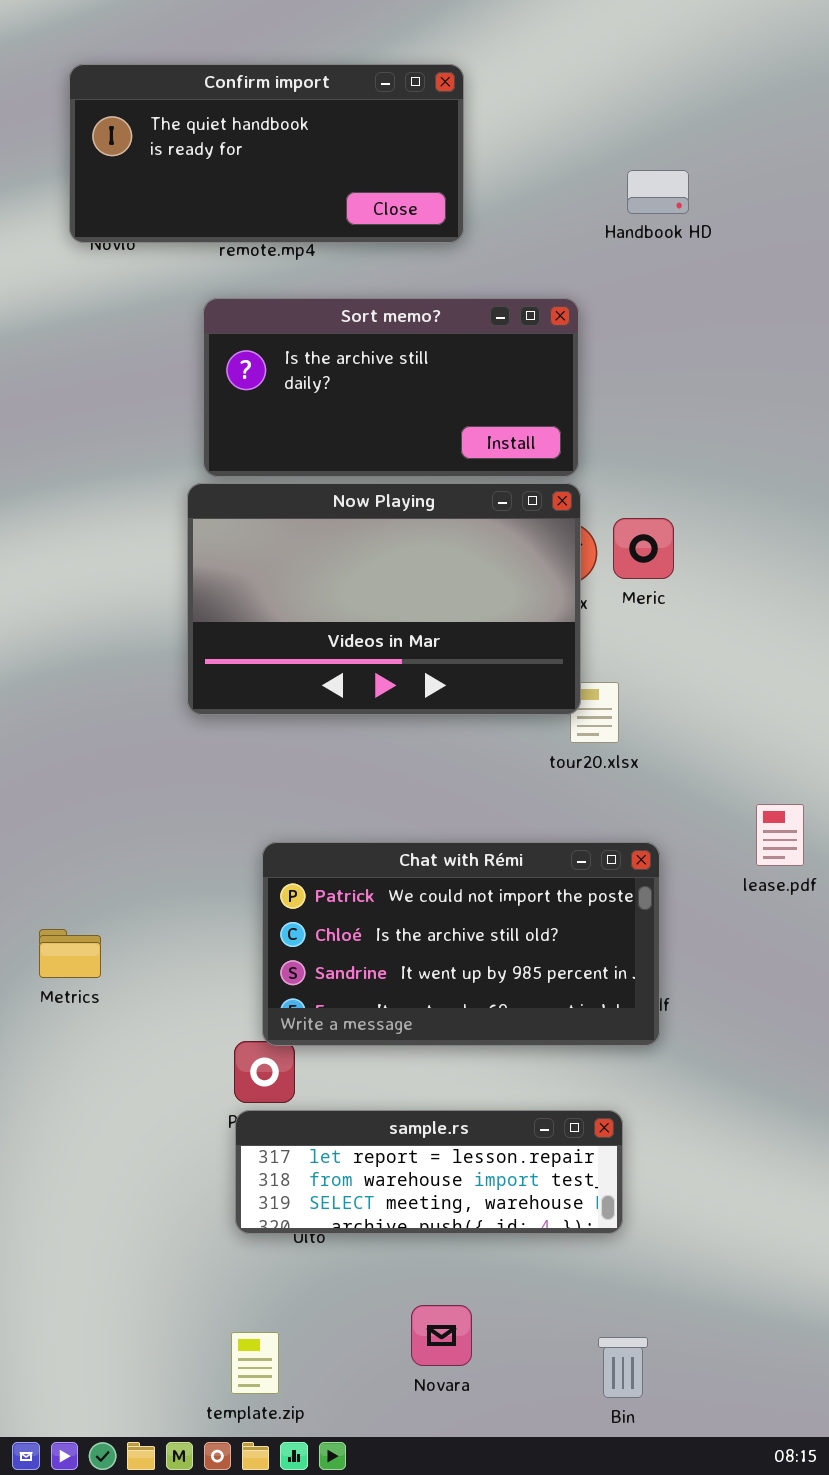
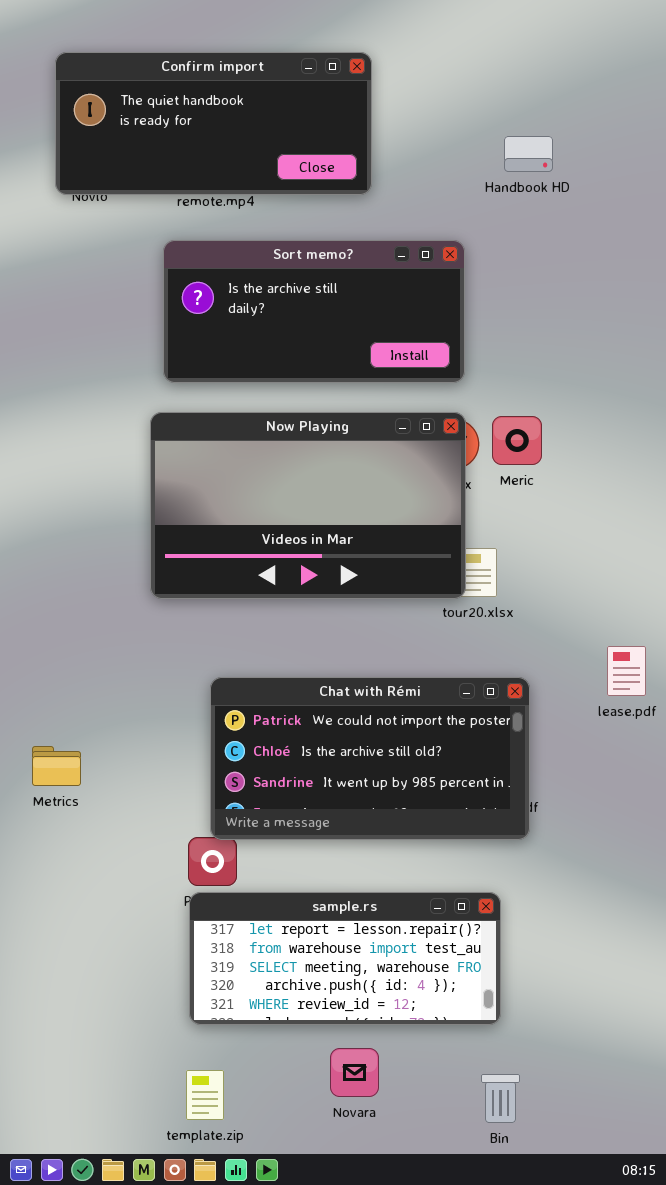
Now Playing: [187,483,581,715] -> [150,412,466,599], moved
sample.rs: [235,1110,623,1234] -> [189,892,501,1025], resized

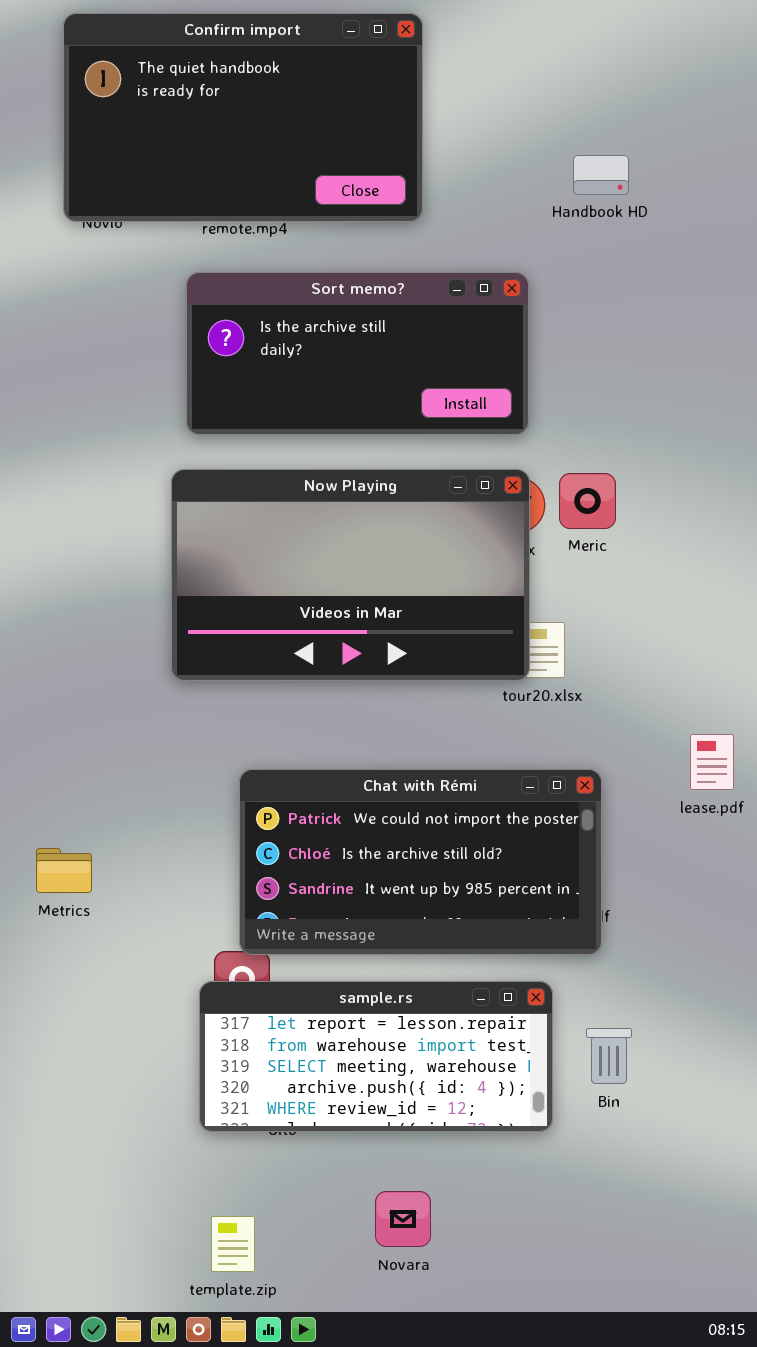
Confirm import: [55,52,372,195] -> [63,13,423,222], resized
sample.rs: [189,892,501,1025] -> [199,981,553,1132], moved
Bin: [481,1074,520,1123] -> [586,1028,632,1084], moved

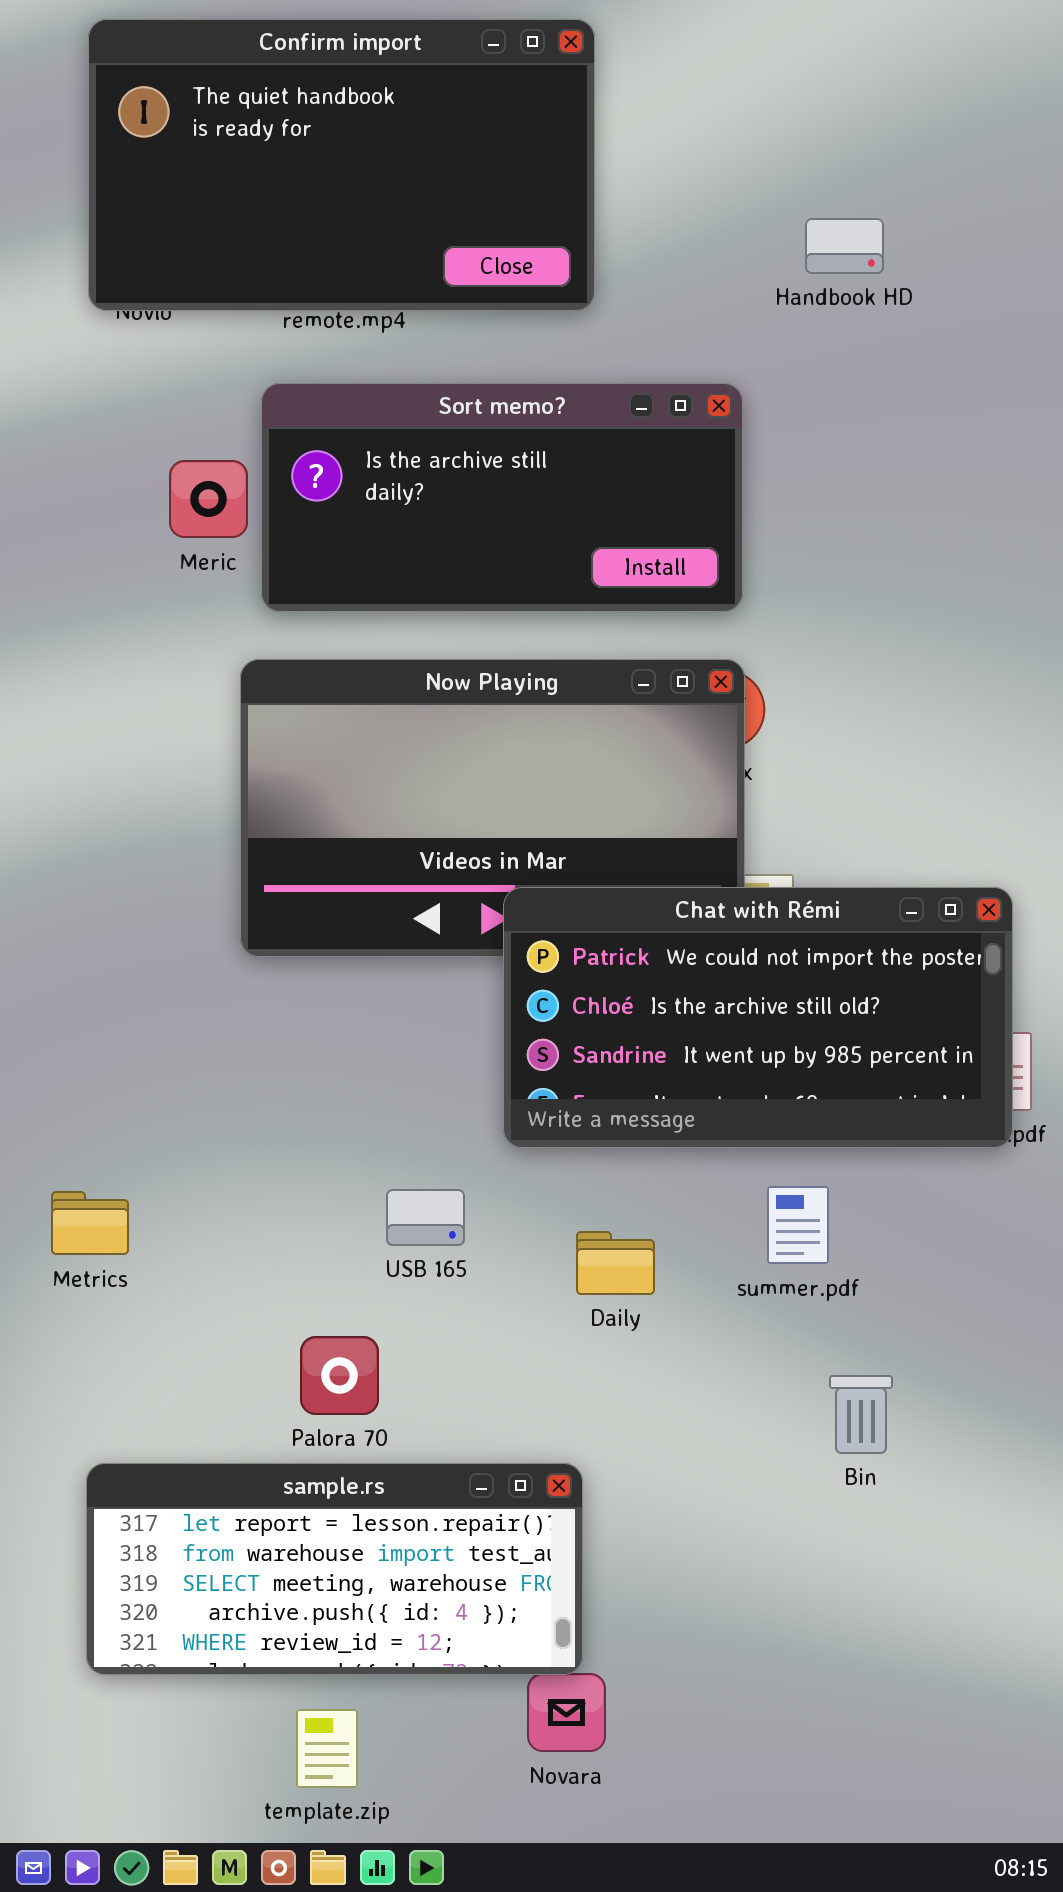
Meric: [559,473,616,529] -> [169,460,248,538], moved
Chat with Rémi: [239,769,602,955] -> [503,887,1013,1148], moved
sample.rs: [199,981,553,1132] -> [86,1463,583,1675], moved
Bin: [586,1028,632,1084] -> [829,1375,893,1454], moved

